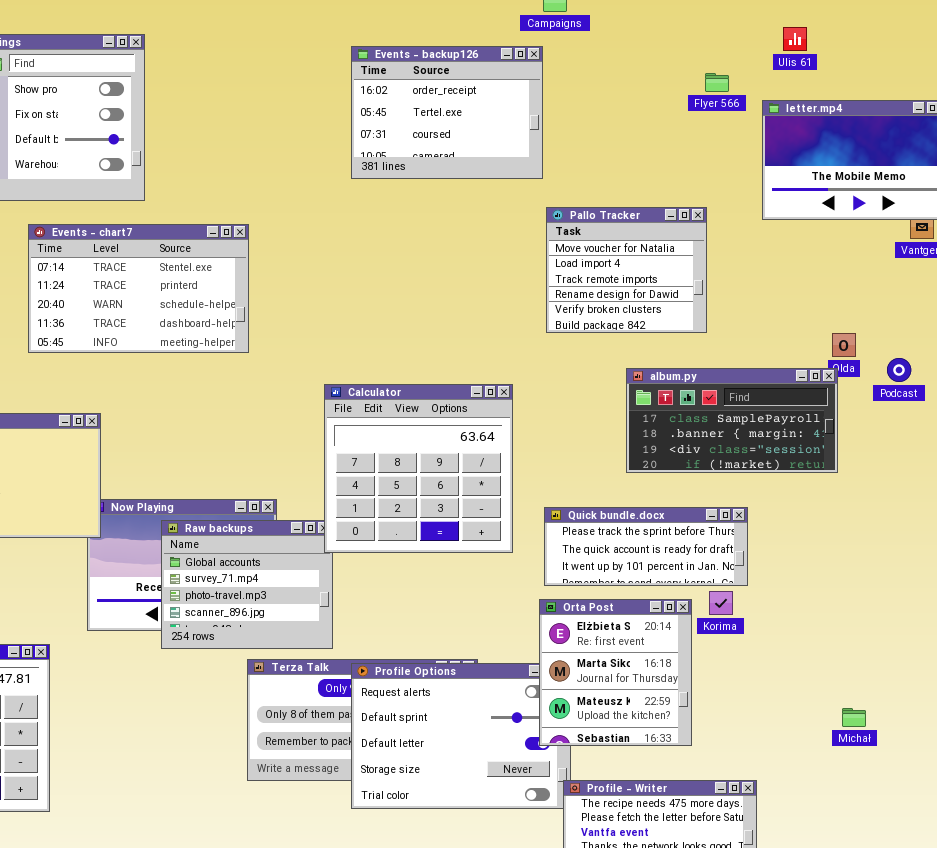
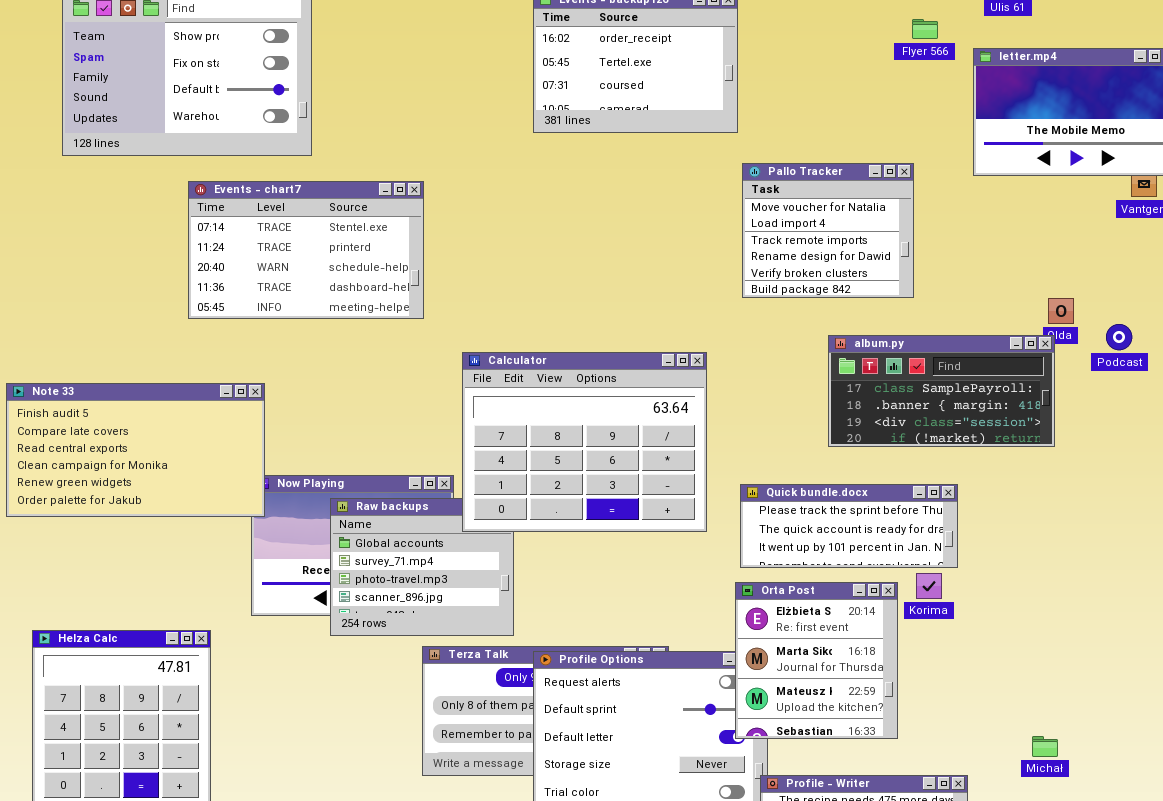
Calculator: [324,384,513,553] -> [462,352,707,532], resized
Michał: [842,708,866,727] -> [1032,736,1058,757], moved

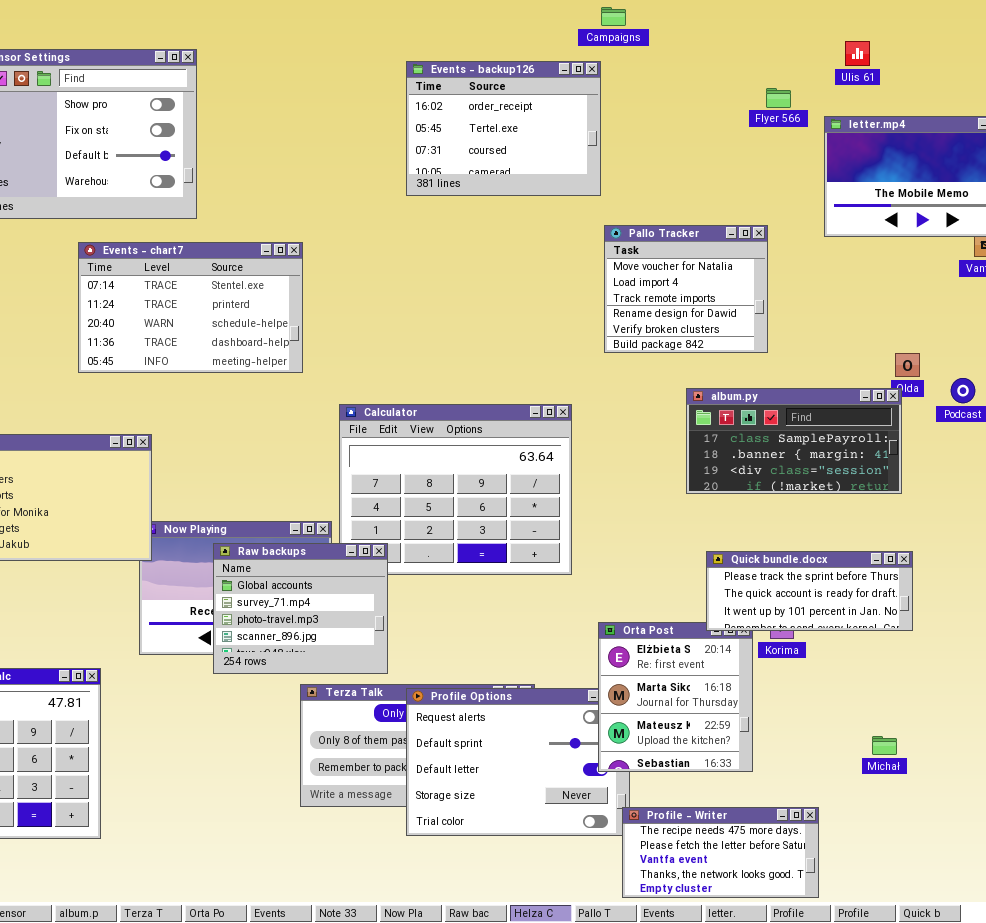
Quick bundle.docx: [740,484,958,568] -> [706,551,913,631], moved
Raw backups: [330,498,514,636] -> [213,543,388,674], raised
Michał: [1032,736,1058,757] -> [872,736,897,755], moved

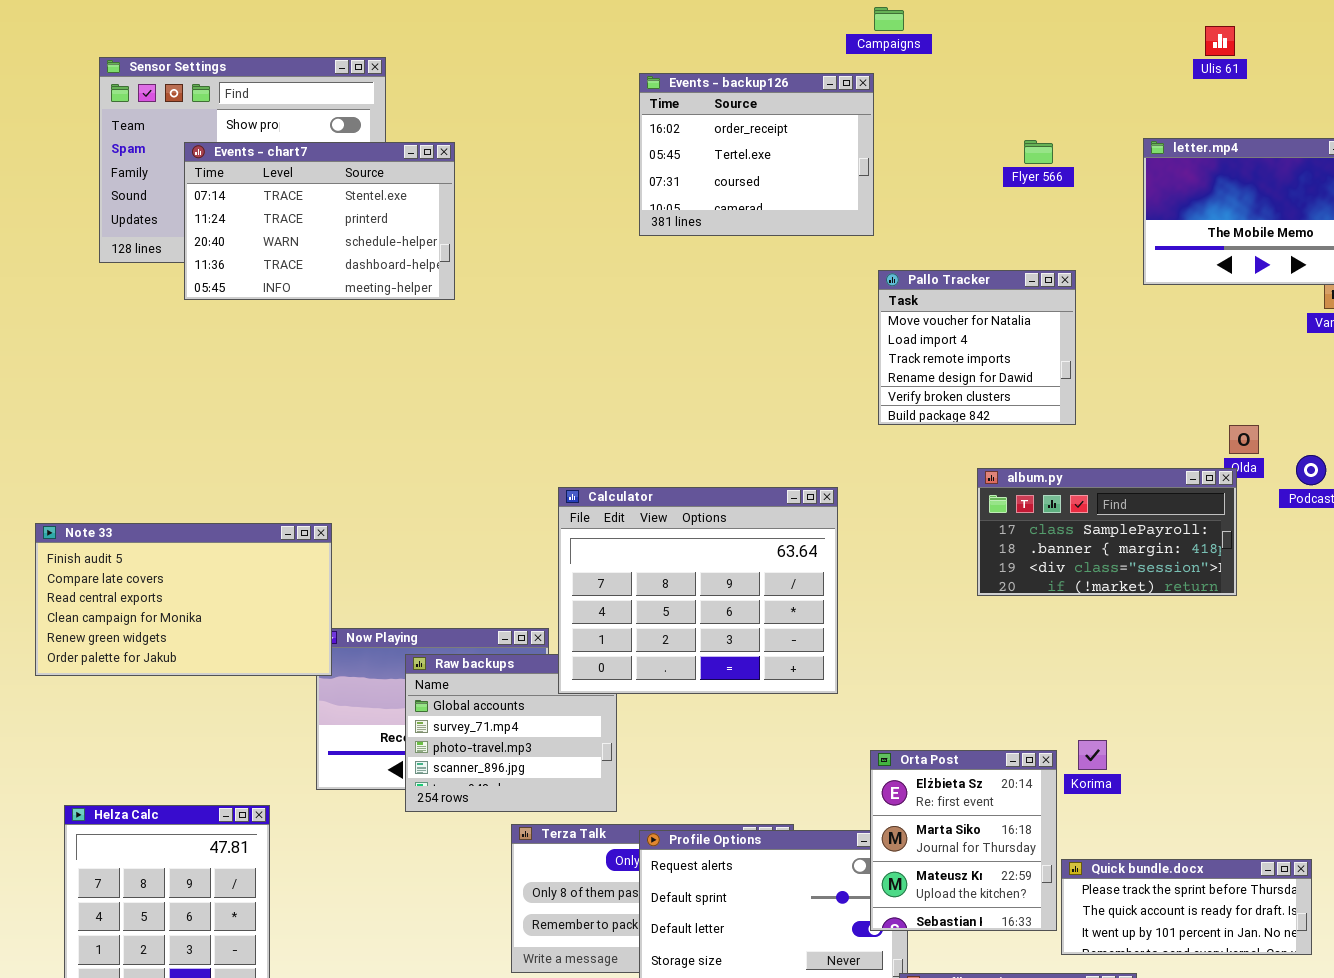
Ulis 61: [845,41,870,66] -> [1205,26,1235,56], moved
Flyer 566: [766,88,791,108] -> [1024,140,1053,164], moved
Events - chart7: [78,242,303,373] -> [184,142,455,300], moved
Calculator: [339,404,572,575] -> [558,487,838,694], raised
Quick bundle.docx: [706,551,913,631] -> [1061,859,1312,955], moved

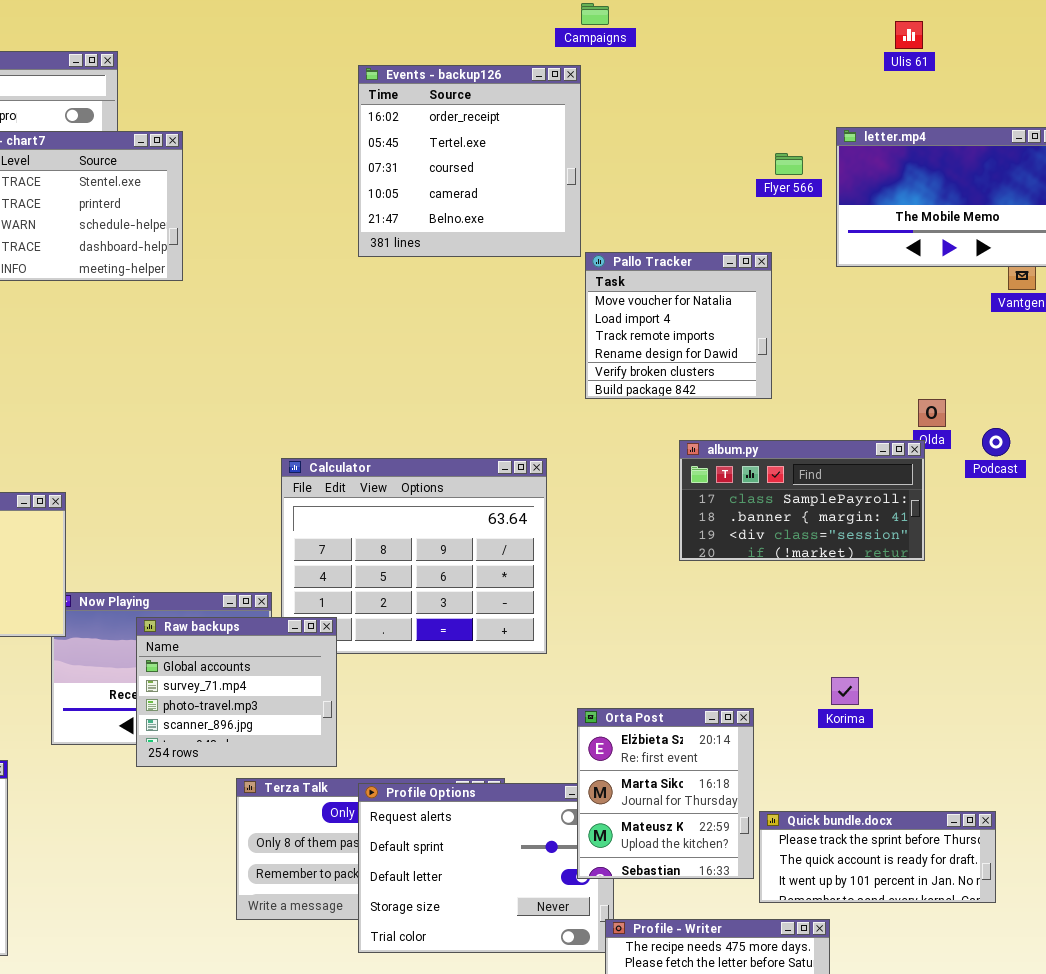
Events - backup126: [639,73,874,236] -> [358,65,581,257], resized
Flyer 566: [1024,140,1053,164] -> [775,153,803,175], moved
Raw backups: [405,654,617,812] -> [136,617,337,767], raised
Korima: [1078,740,1107,770] -> [831,677,859,705], moved

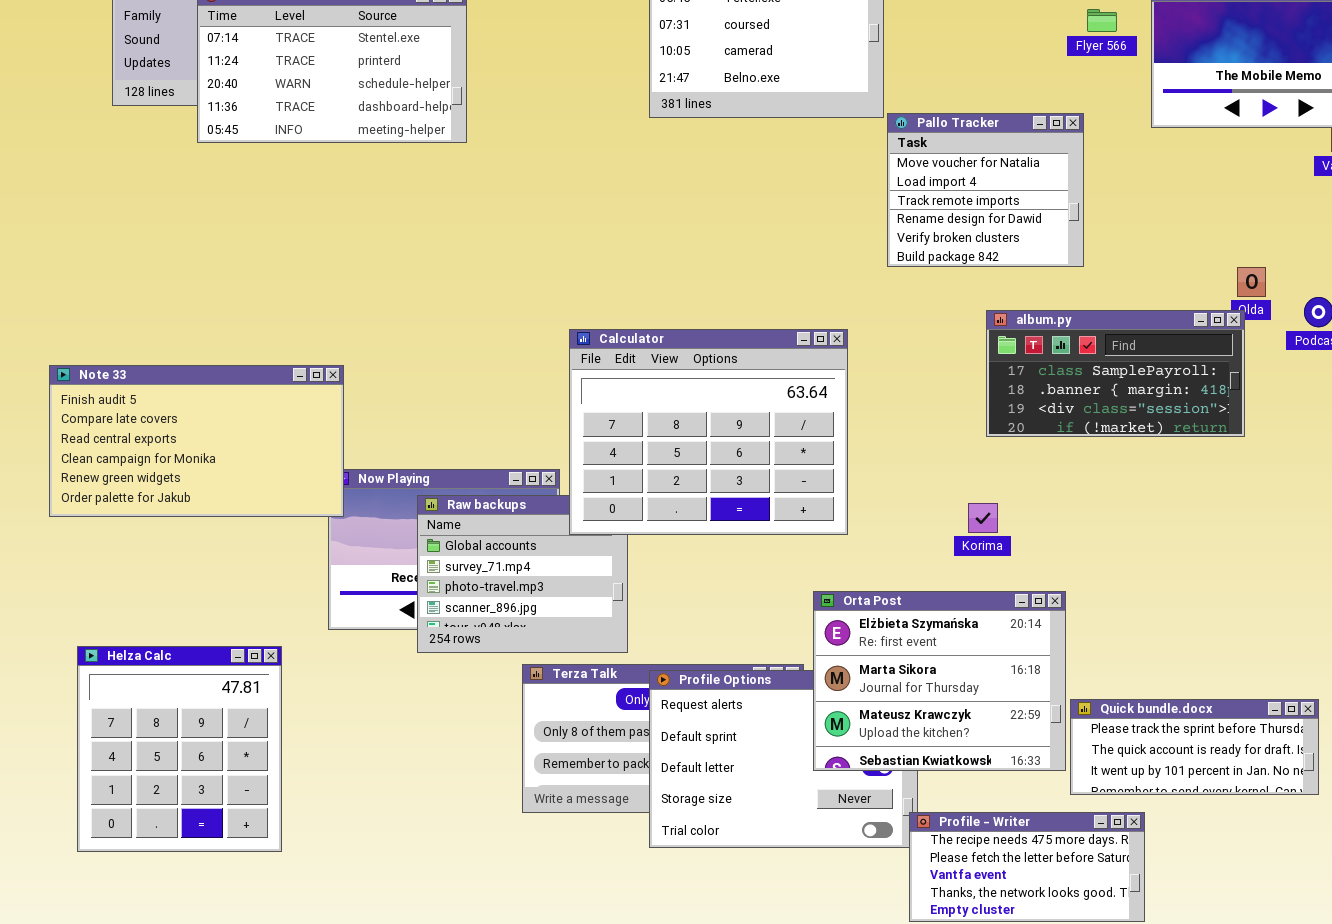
Calculator: [281,458,547,654] -> [569,329,848,535], raised
Korima: [831,677,859,705] -> [968,503,998,533], moved
Orta Post: [577,708,754,879] -> [813,591,1066,771], resized

